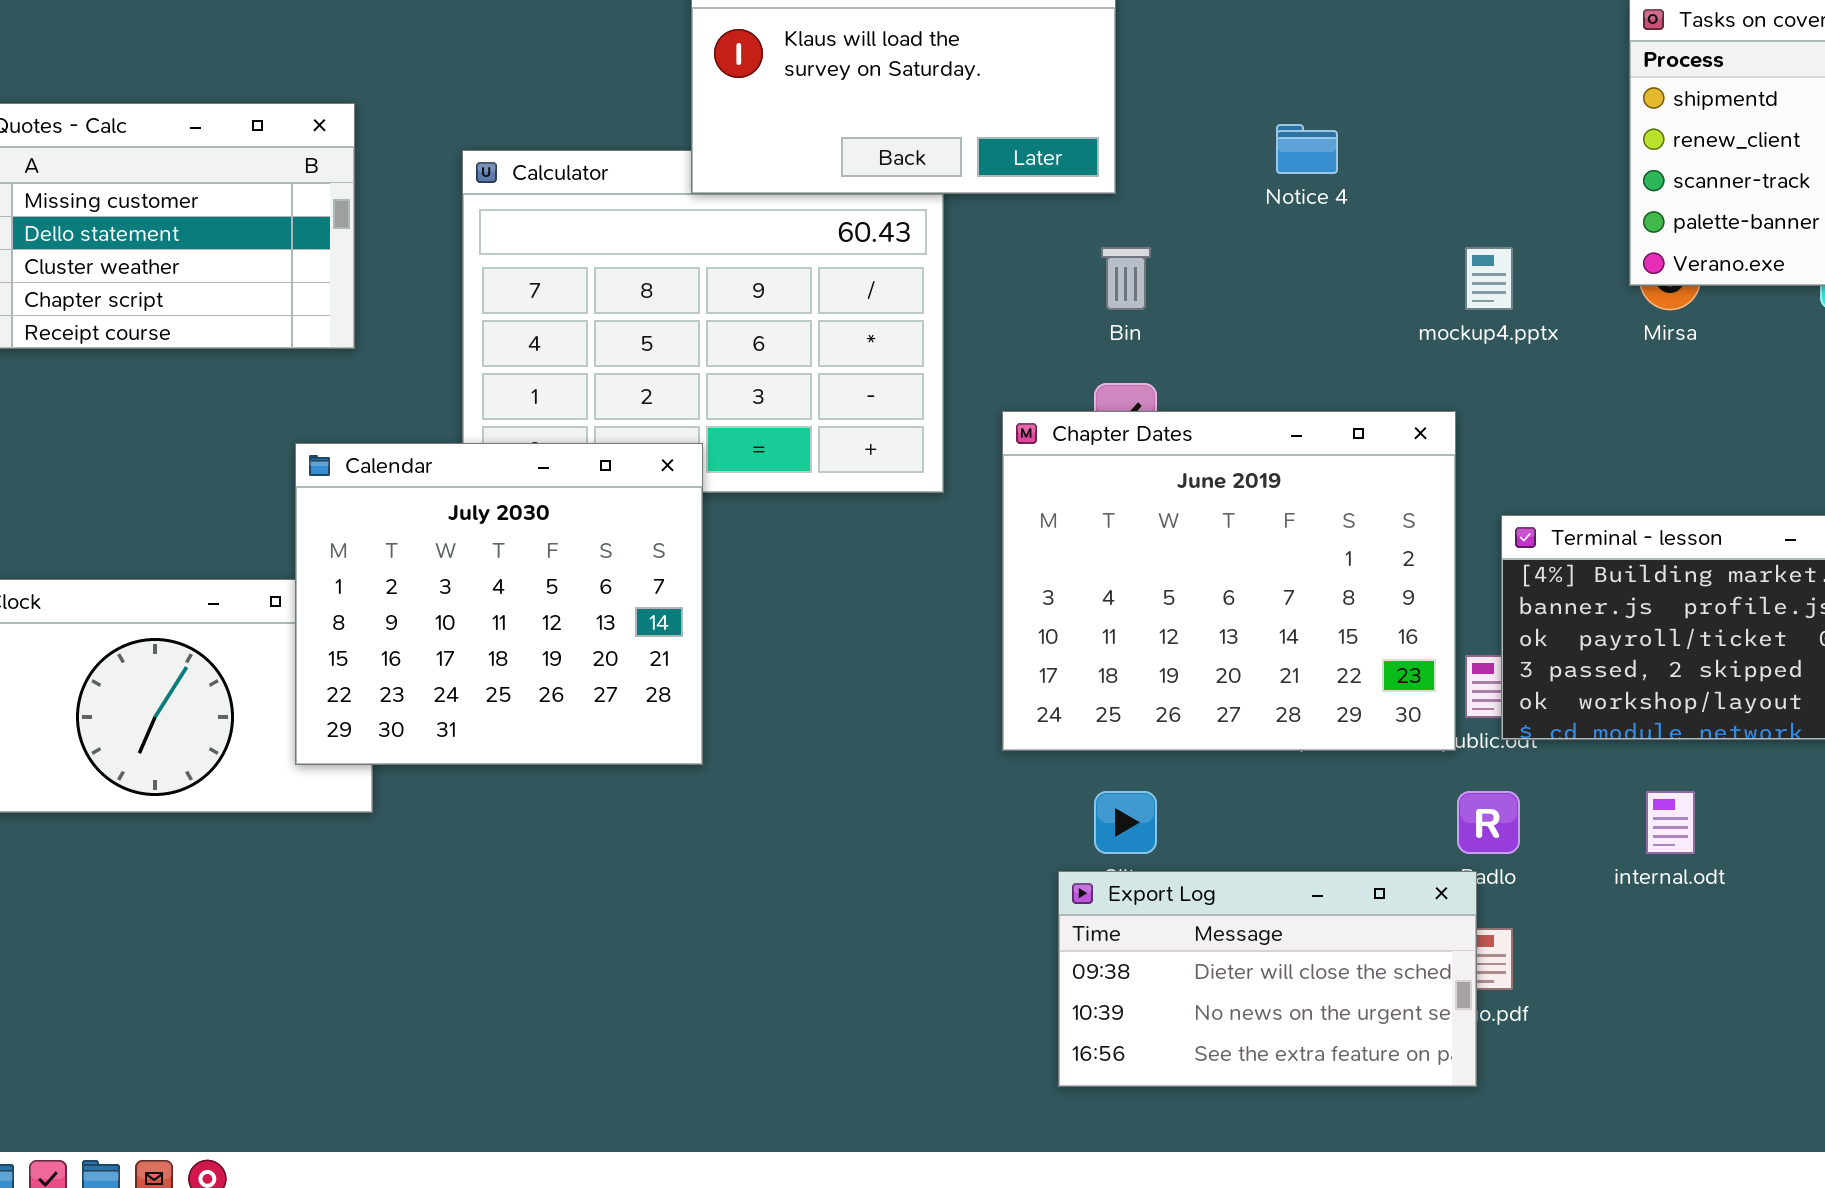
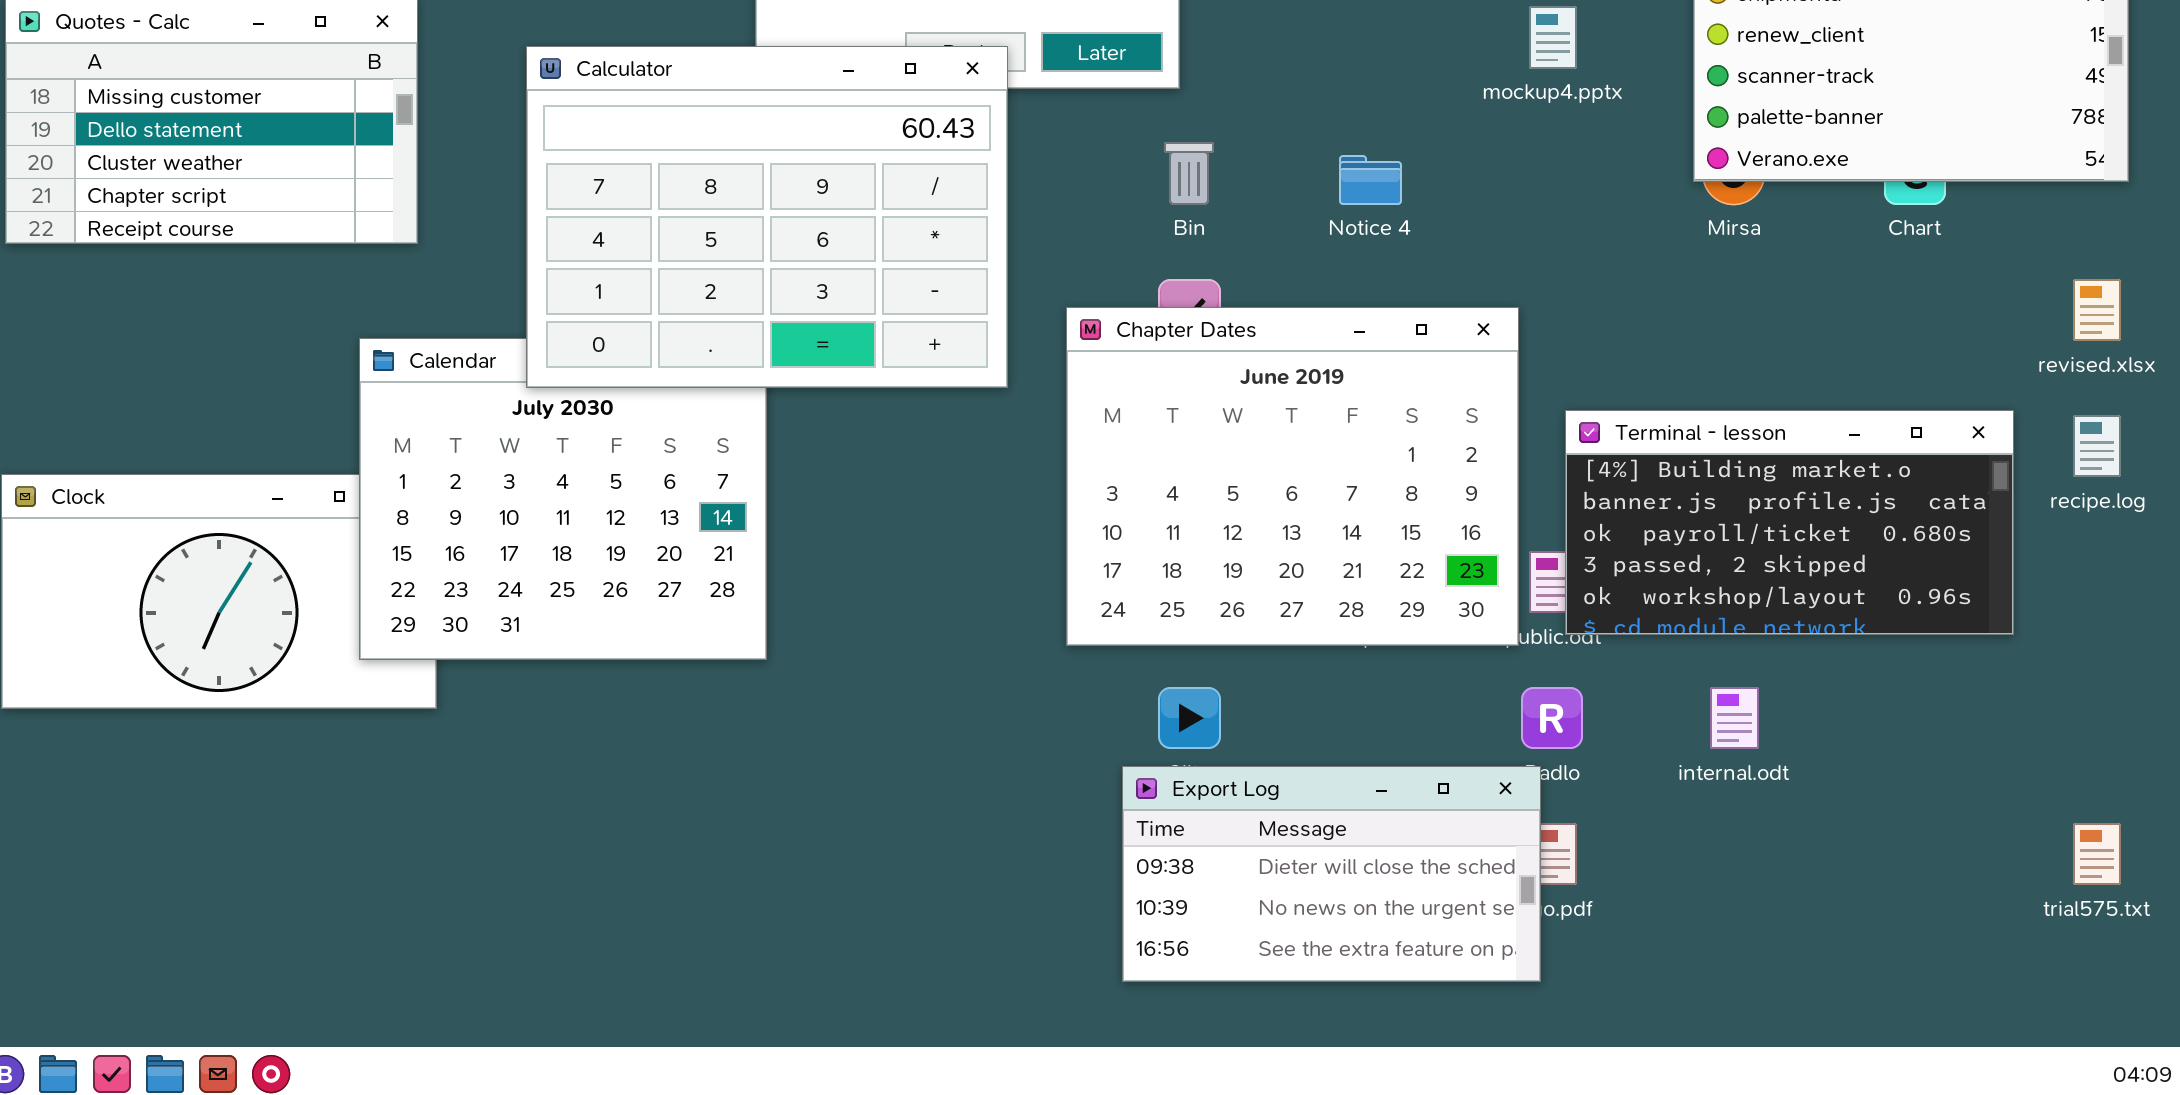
Notice 4: [1276,124,1338,174] -> [1339,155,1402,205], moved
Calculator: [462,150,944,493] -> [526,46,1008,388], raised
mockup4.pptx: [1465,247,1513,310] -> [1529,6,1577,69], moved

